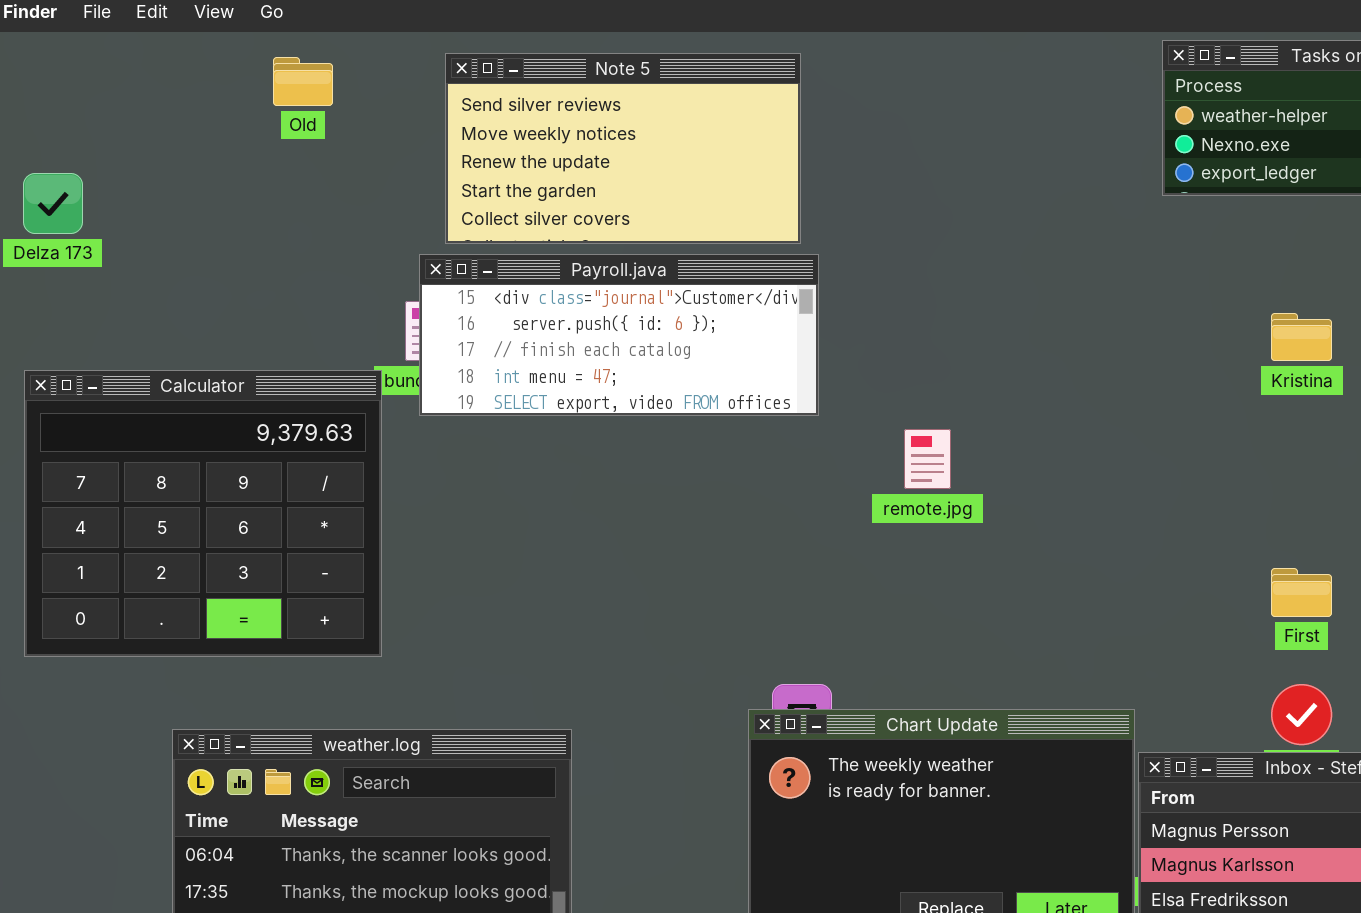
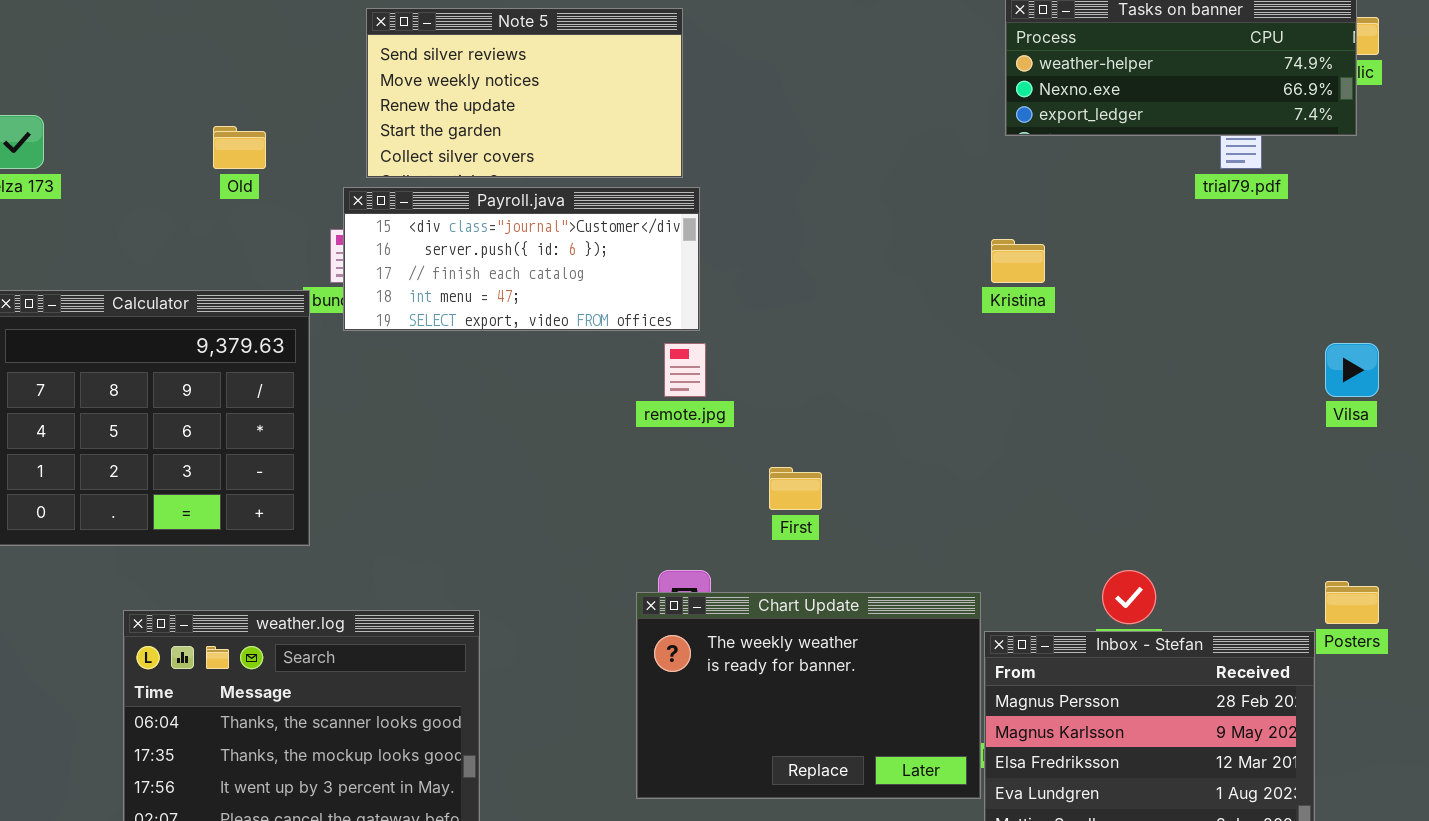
Old: [273,57,333,106] -> [213,126,266,169], moved
Kristina: [1271,313,1332,361] -> [991,239,1045,283], moved
remote.jpg: [904,429,951,489] -> [664,343,706,397], moved
First: [1271,568,1332,617] -> [769,467,822,510], moved

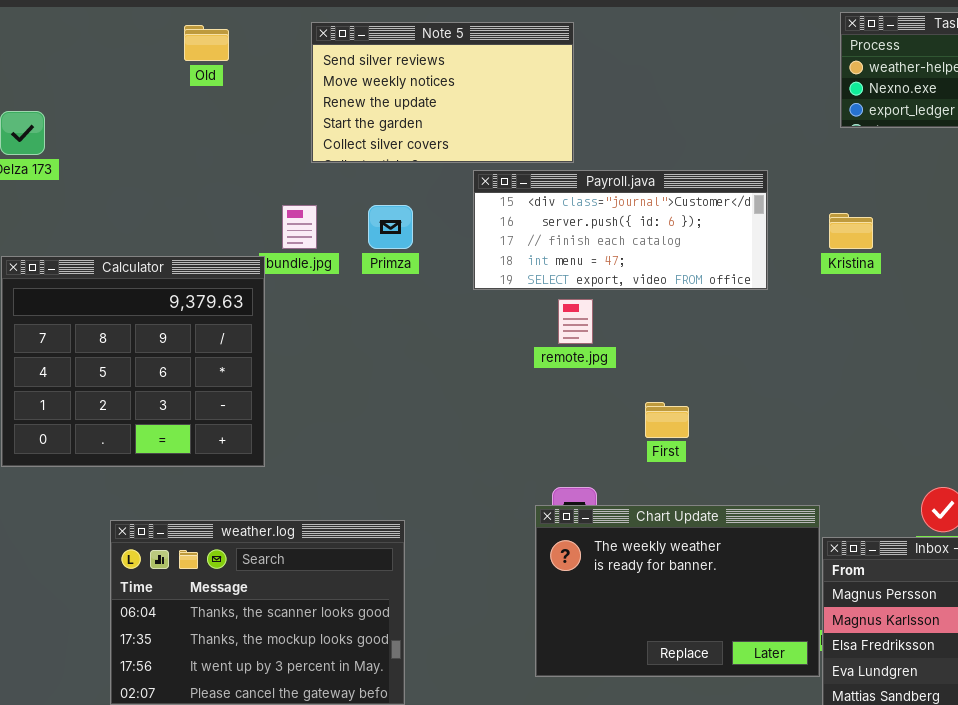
Old: [213,126,266,169] -> [184,25,229,61], moved
Payroll.java: [343,187,700,331] -> [473,170,768,290], moved

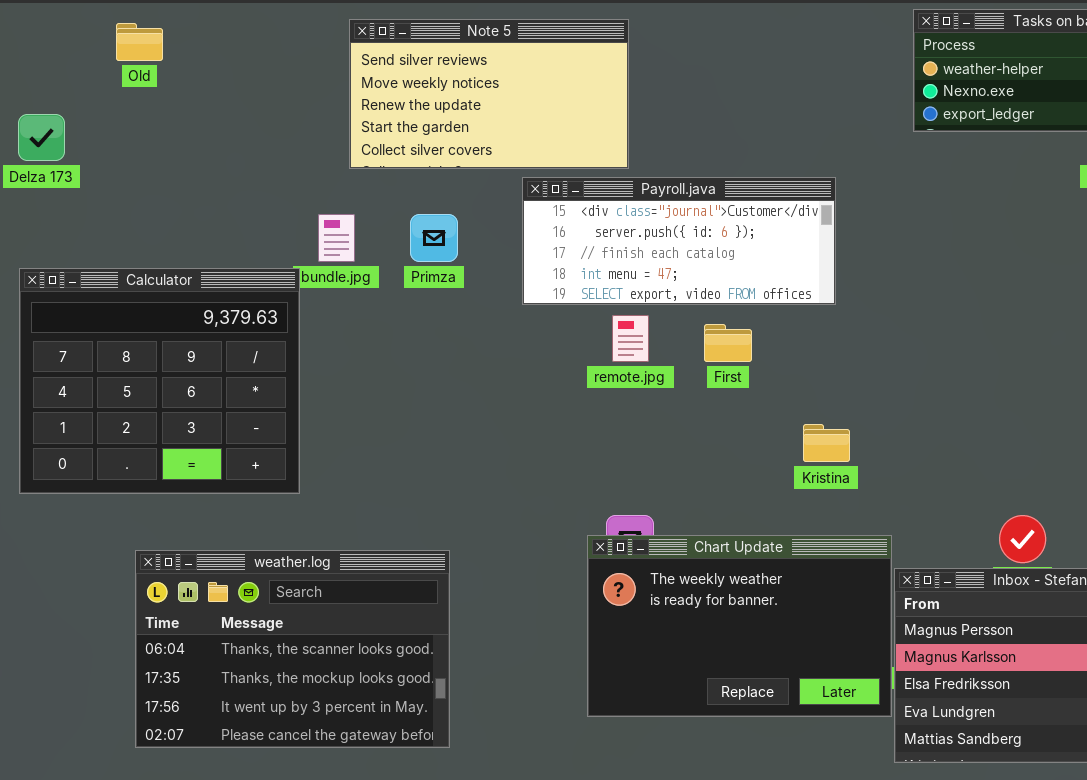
Old: [184,25,229,61] -> [116,23,163,61], moved
Kristina: [829,213,873,249] -> [803,424,850,462], moved
First: [645,402,689,438] -> [704,324,752,362], moved

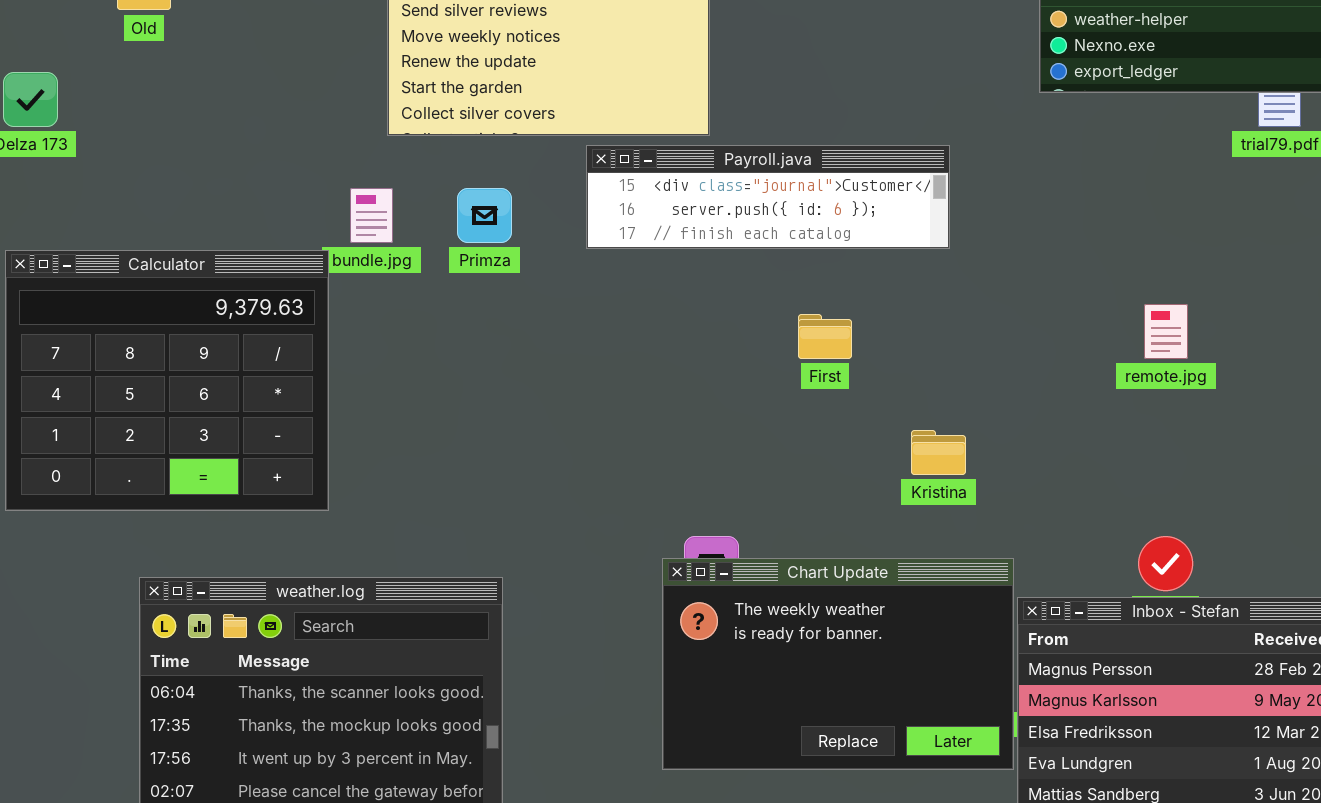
Payroll.java: [522,177,836,305] -> [586,145,950,249], resized
remote.jpg: [612,315,649,362] -> [1144,304,1188,359], moved

